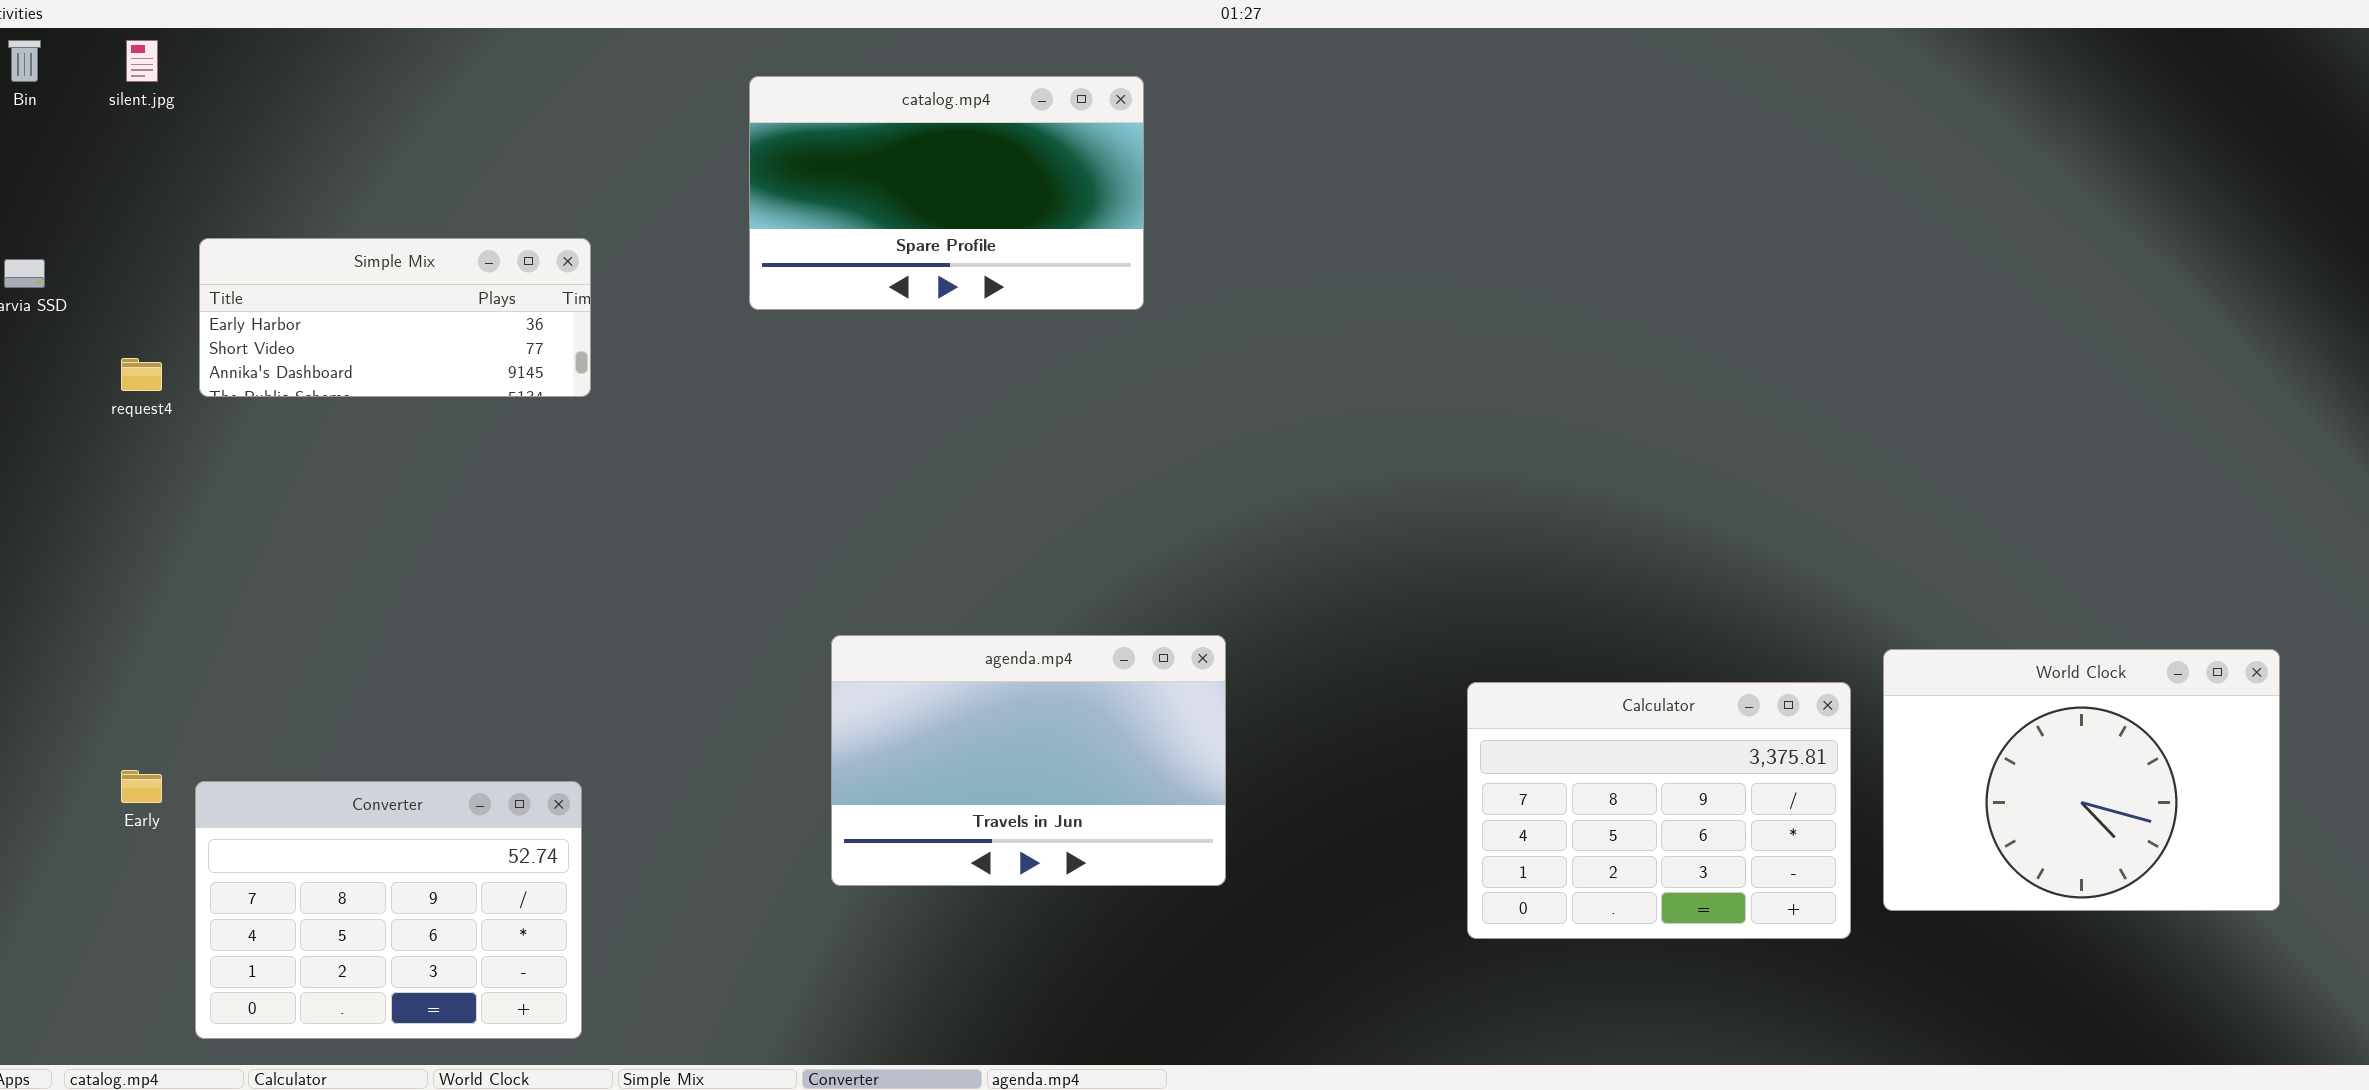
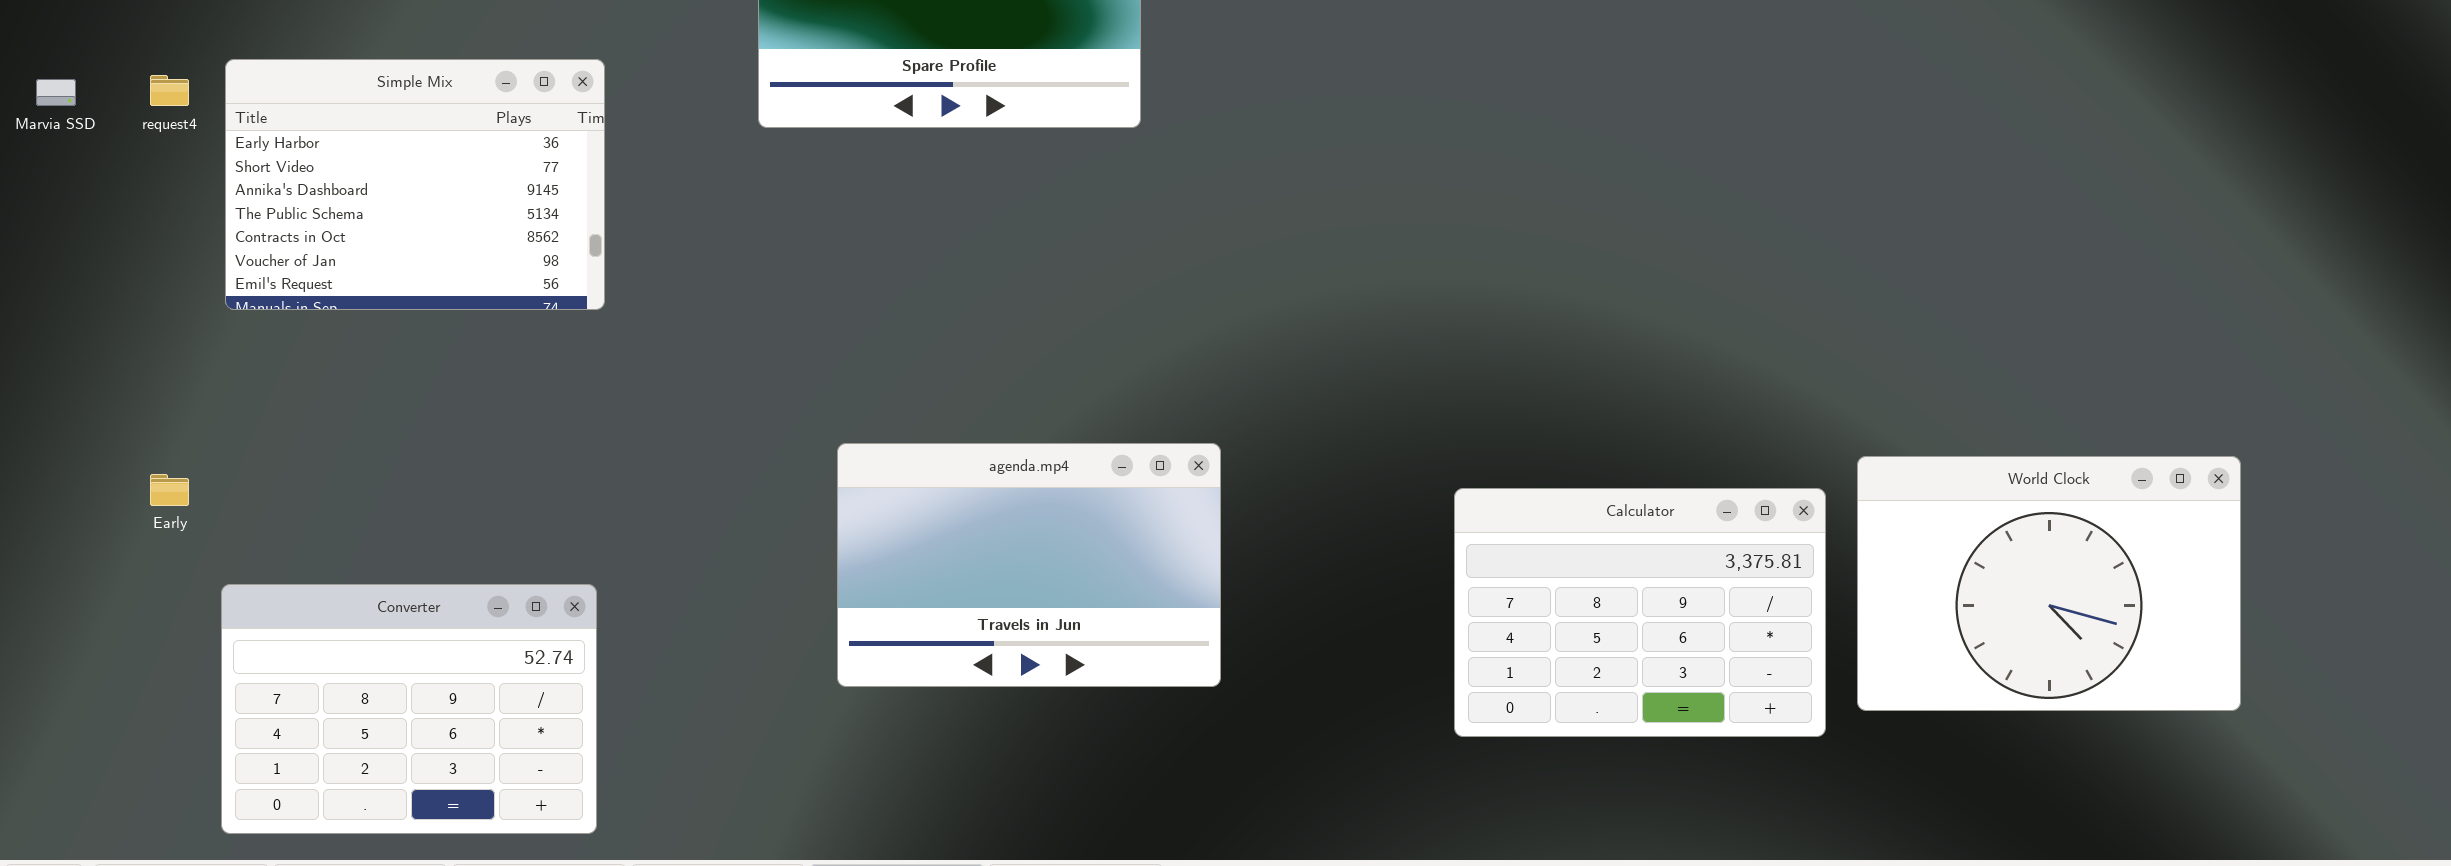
Simple Mix: [199,238,591,397] -> [225,59,605,310], resized
request4: [121,358,162,391] -> [150,75,189,106], moved
Early: [121,770,162,803] -> [150,474,189,506], moved

